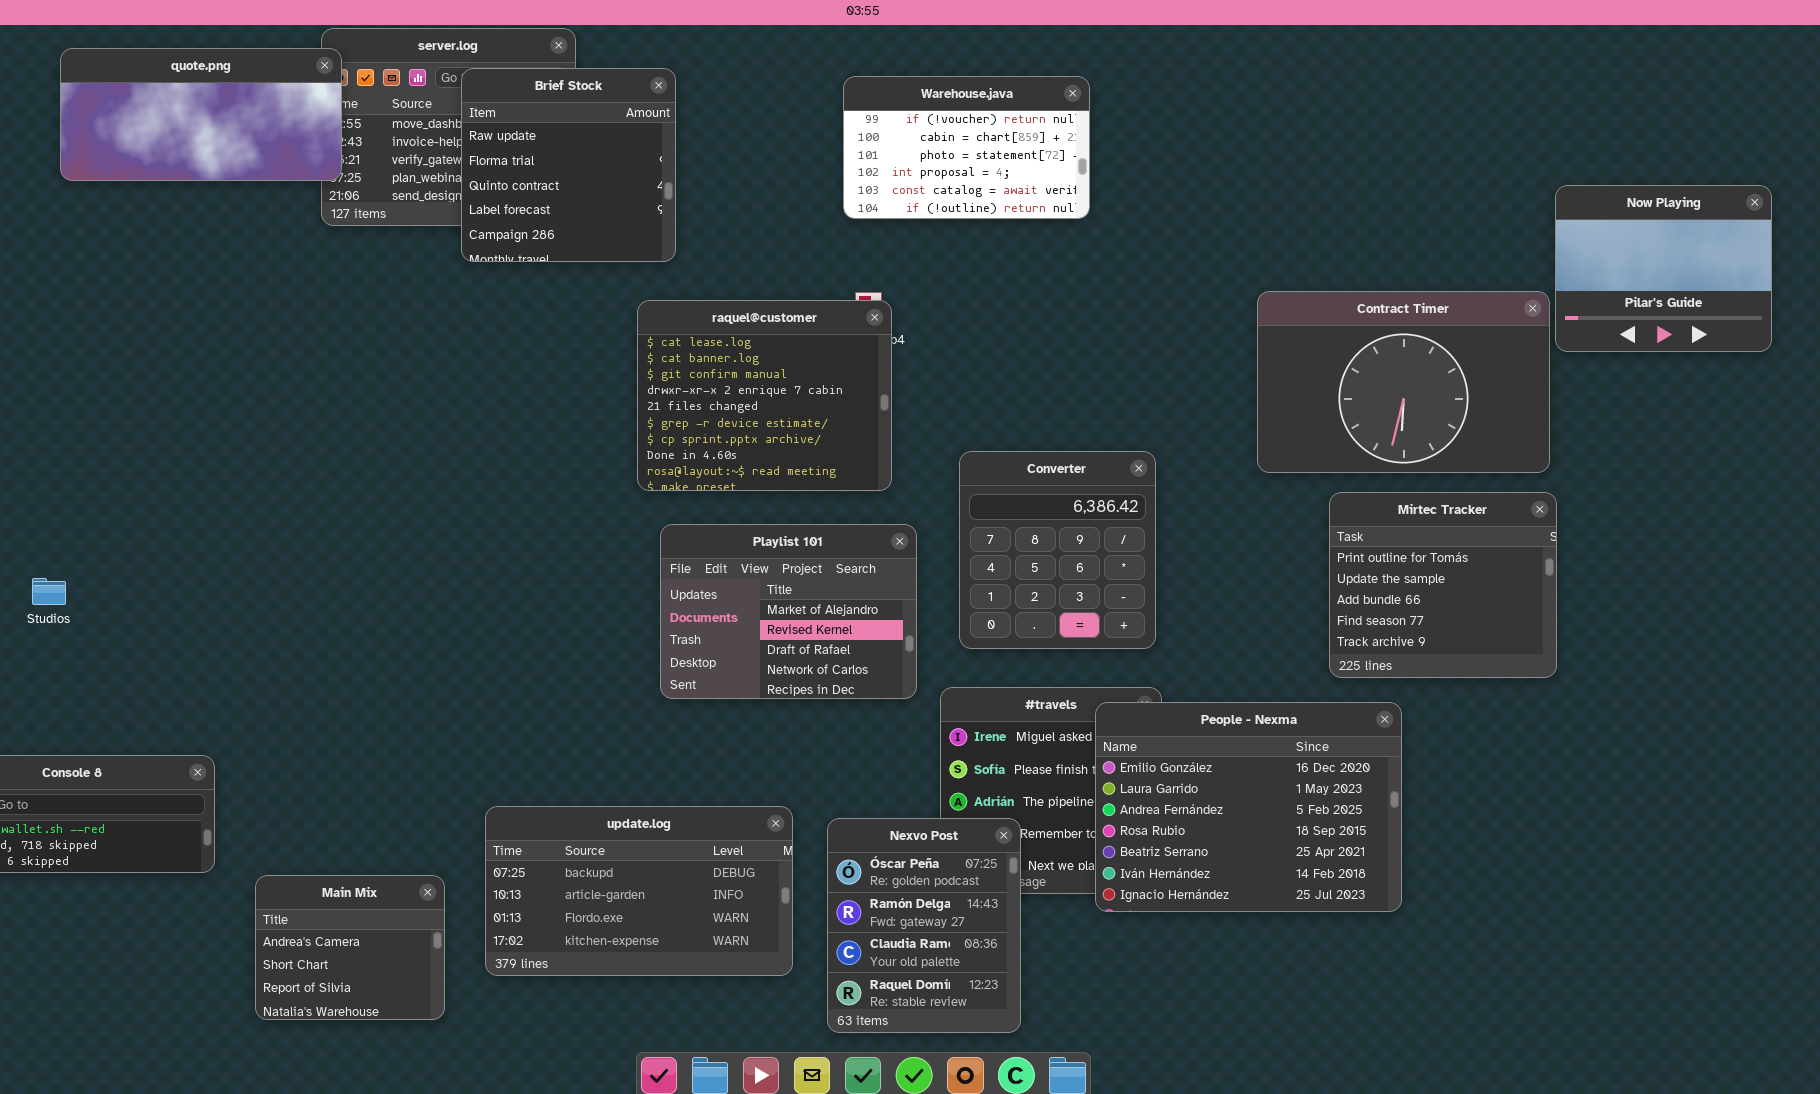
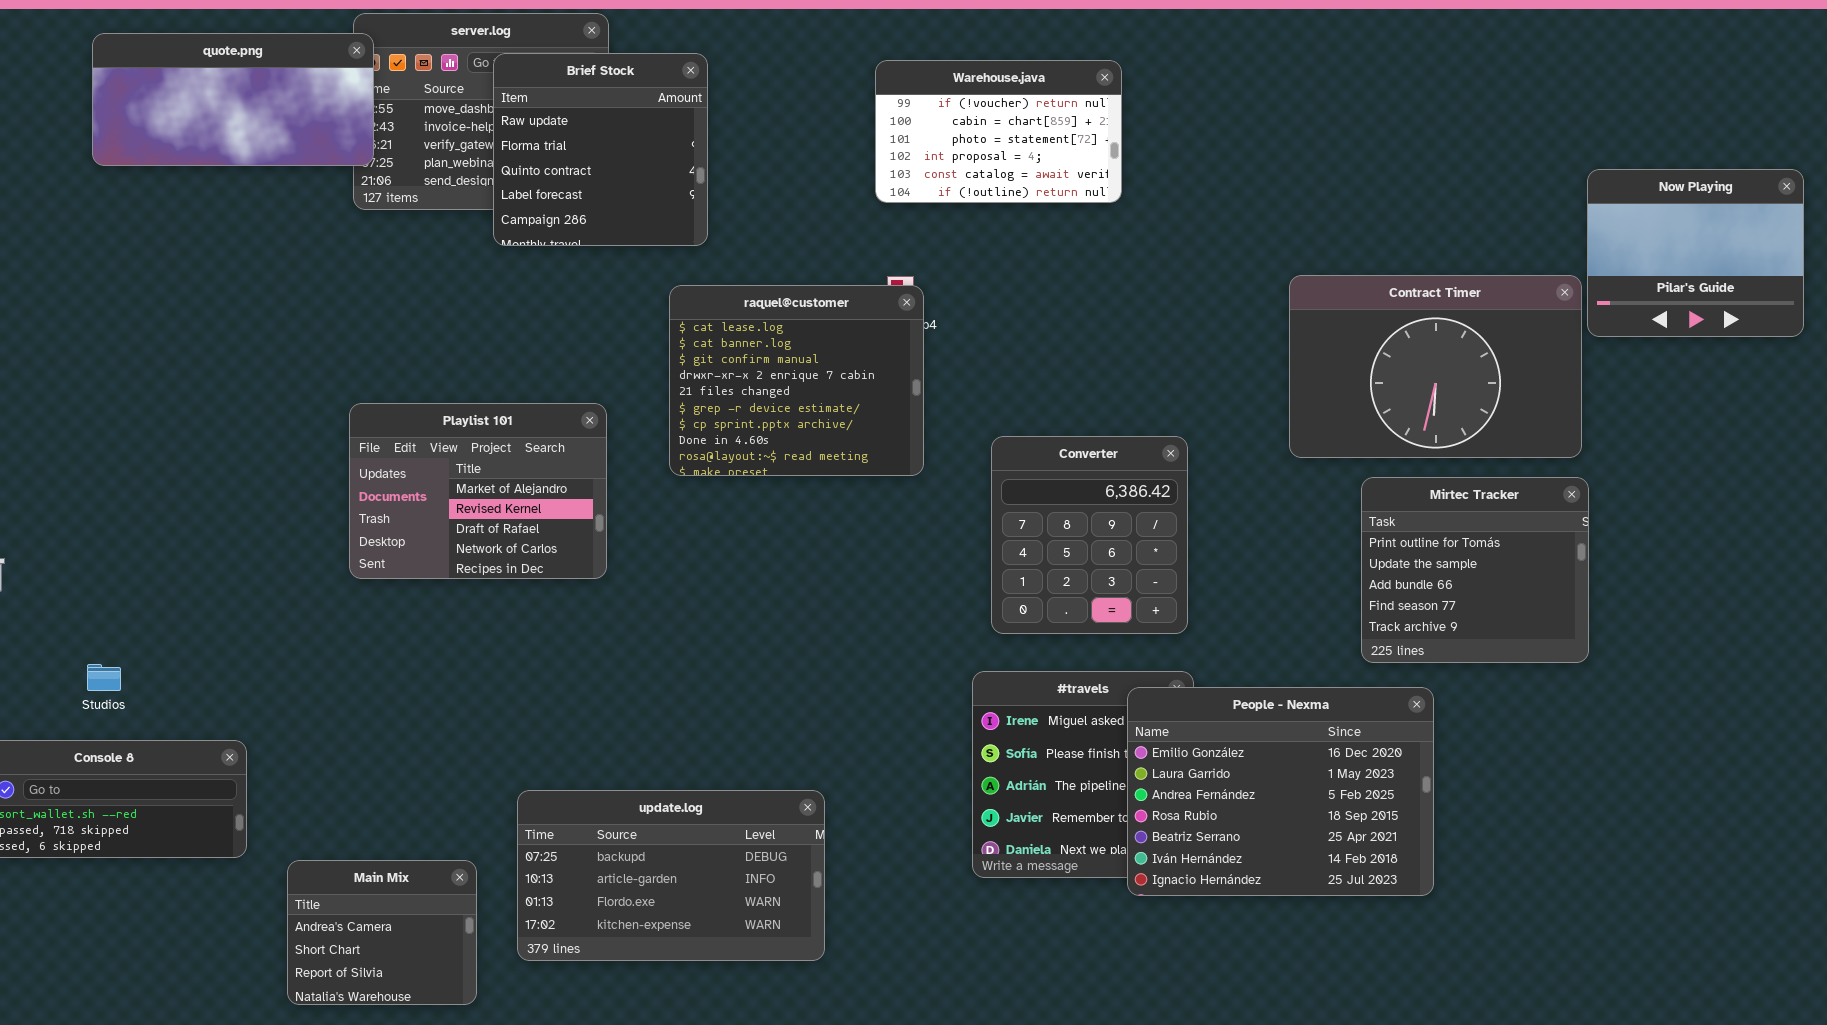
Playlist 101: [660,524,917,699] -> [349,403,607,579], moved
Studios: [32,578,66,605] -> [87,664,121,691], moved
Nexvo Post: [827,818,1021,1033] -> none, closed

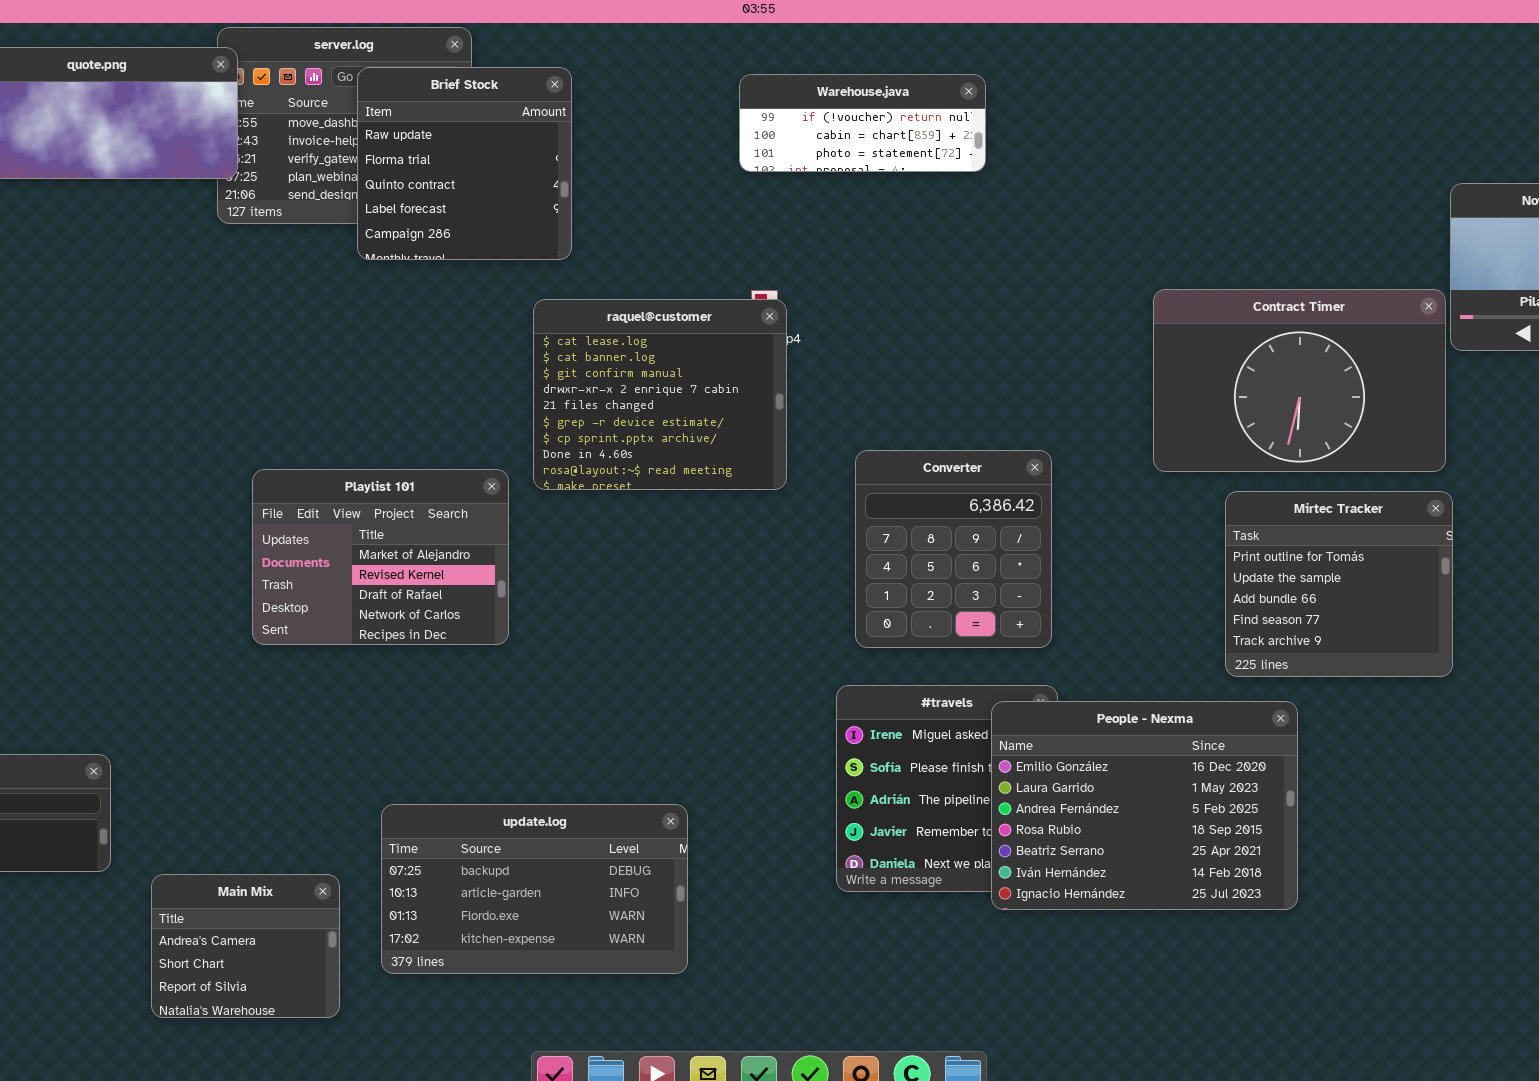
Warehouse.java: [875,60,1122,203] -> [739,74,986,172], resized
Playlist 101: [349,403,607,579] -> [252,469,509,645], moved

